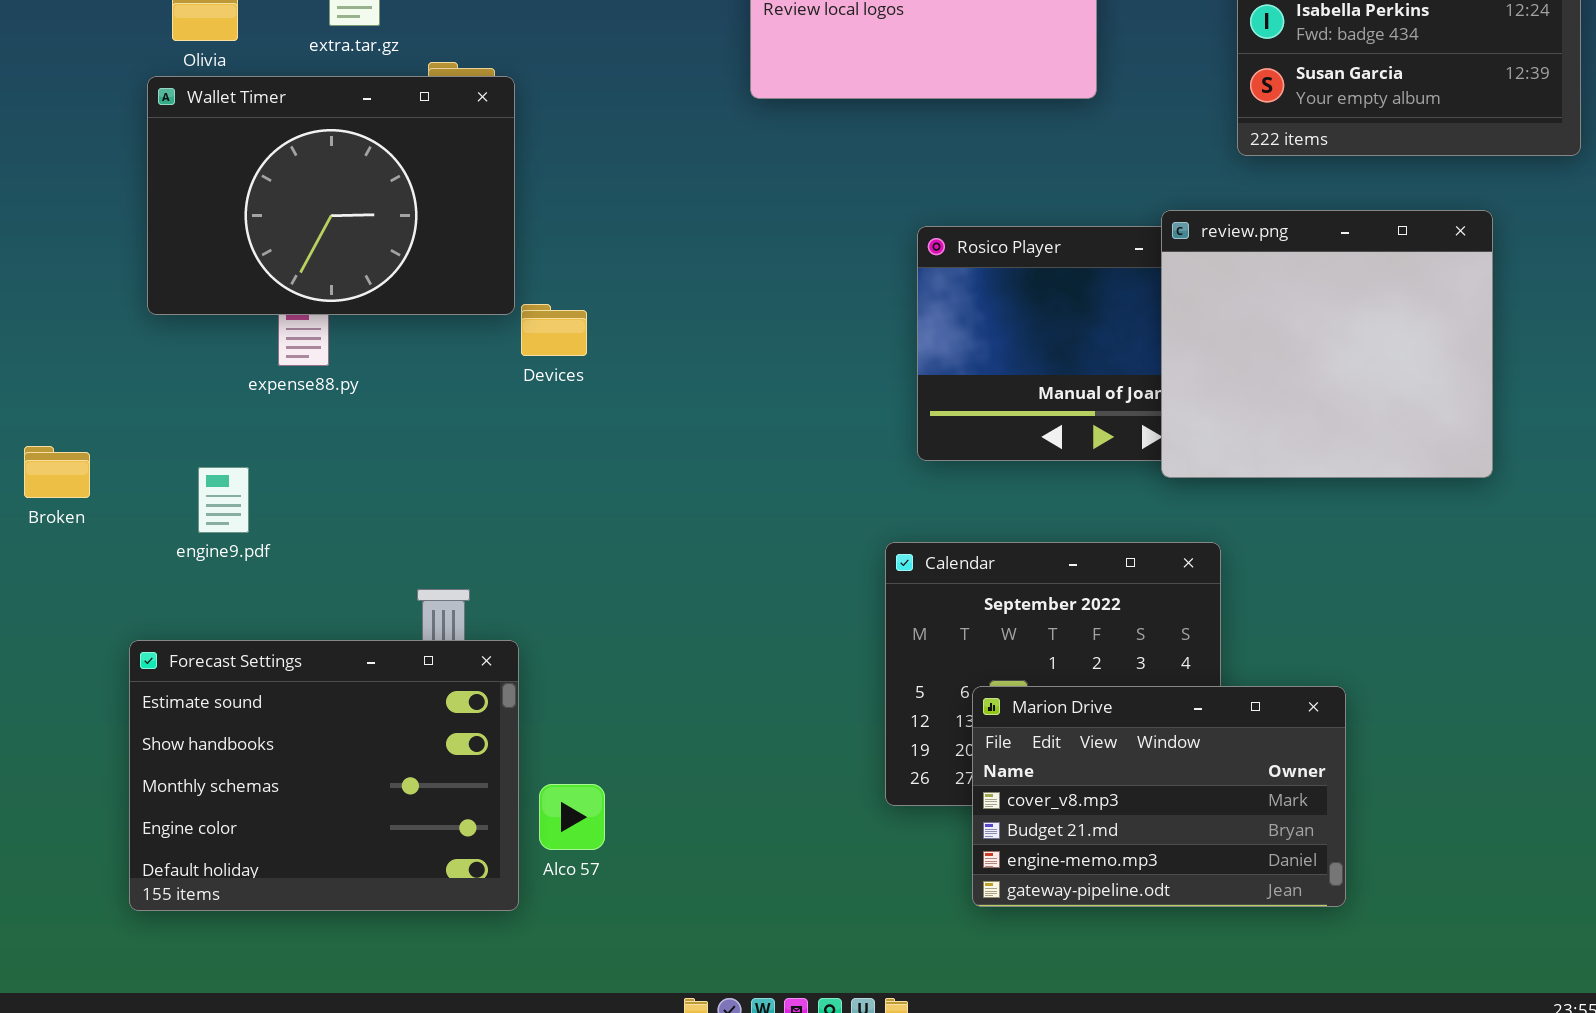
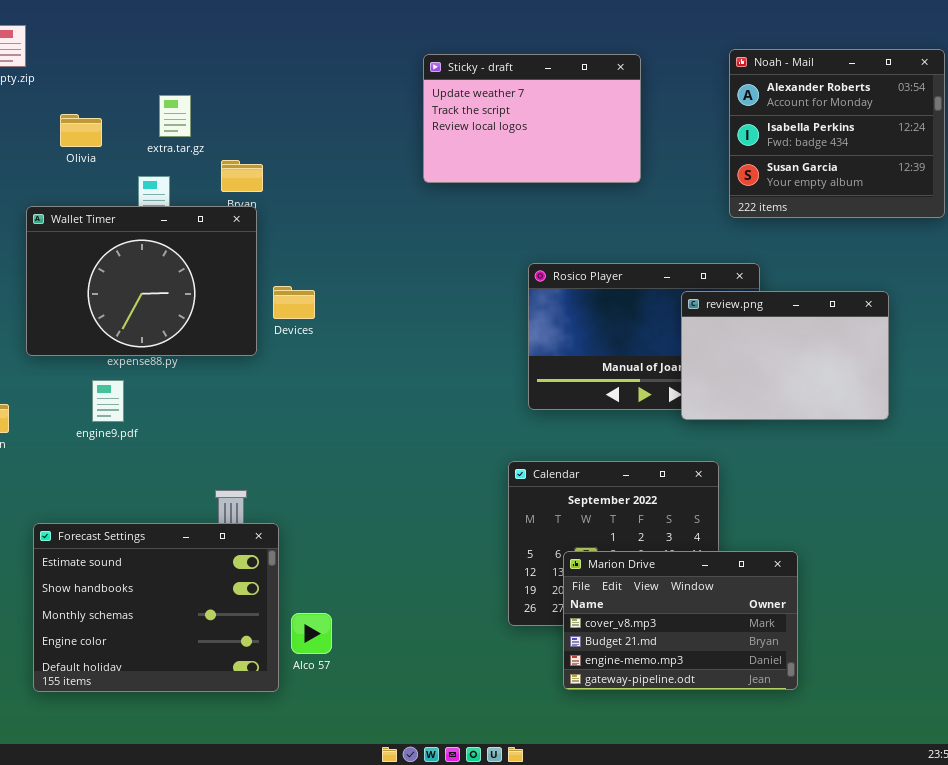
Wallet Timer: [147,76,515,315] -> [26,206,257,356], moved
review.png: [1161,210,1493,478] -> [681,291,889,420], resized
Devices: [521,304,587,356] -> [273,286,315,319], moved
engine9.pdf: [198,467,249,533] -> [92,380,124,422], moved

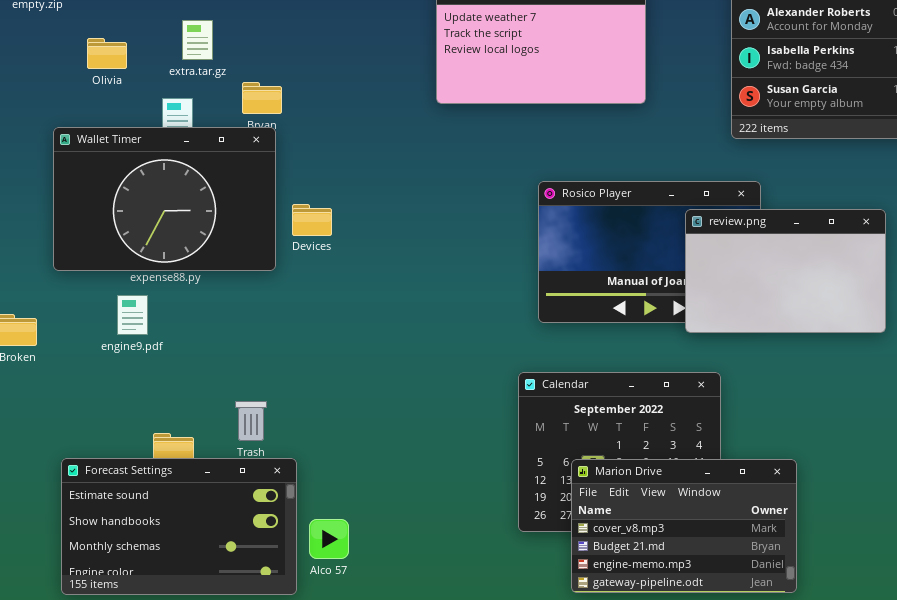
Forecast Settings: [33,523,279,692] -> [61,458,297,595], resized

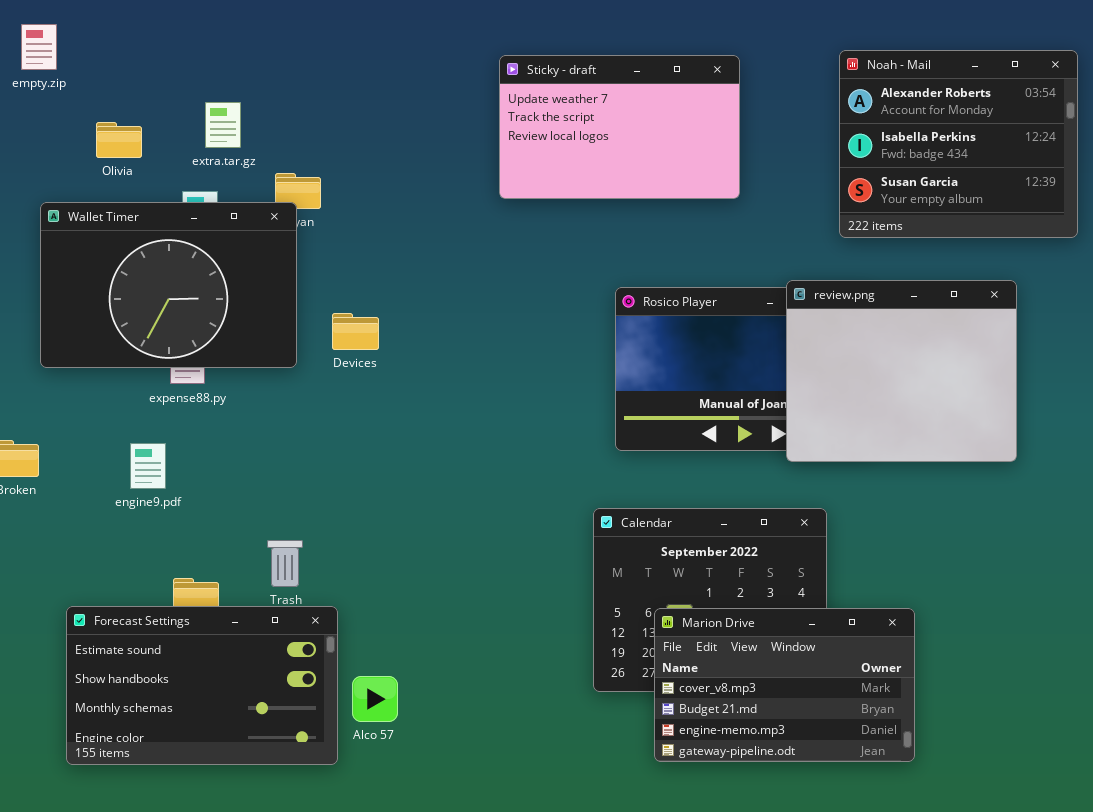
Wallet Timer: [53,127,276,271] -> [40,202,297,368], moved
review.png: [685,209,886,333] -> [786,280,1017,462], resized
engine9.pdf: [117,295,148,335] -> [130,443,166,489], moved

